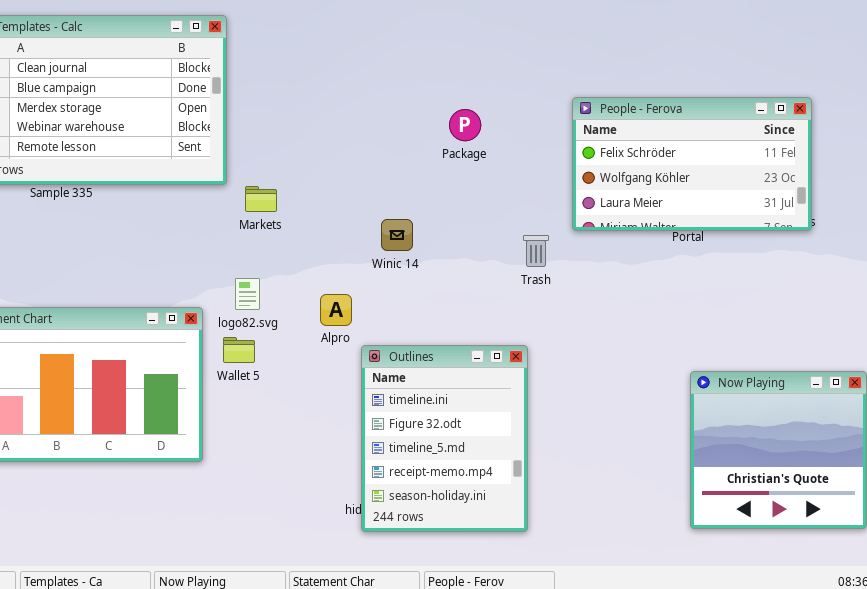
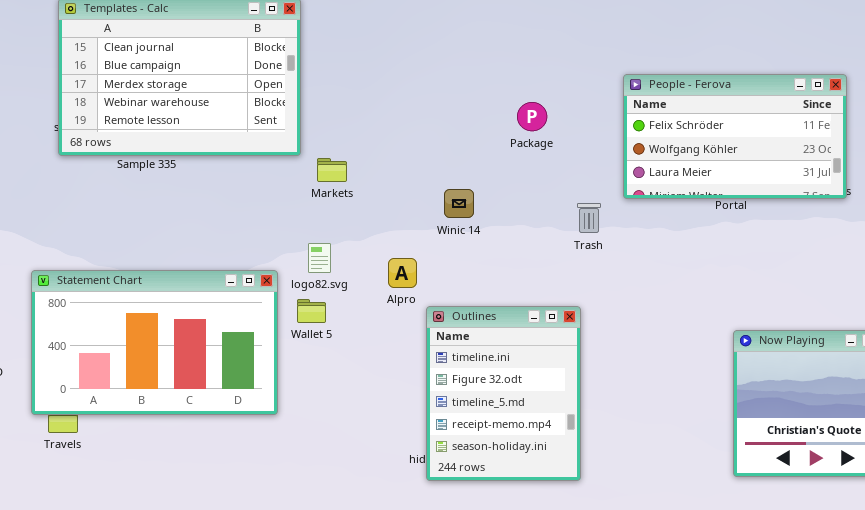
Package: [449,109,481,141] -> [517,102,547,131], moved

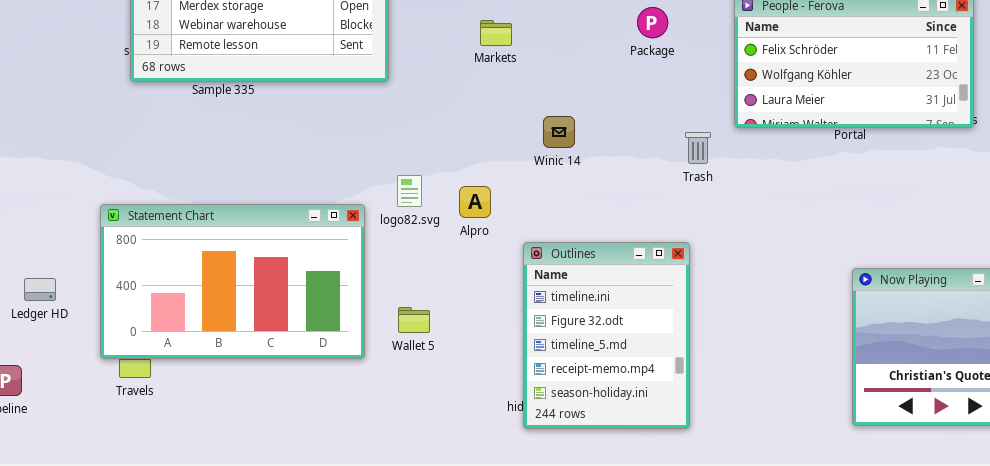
Package: [517,102,547,131] -> [637,7,668,38], moved
Markets: [317,158,347,182] -> [480,20,512,46], moved
Alpro: [388,258,417,288] -> [459,186,491,218], moved
Wallet 5: [297,299,326,323] -> [398,307,430,333], moved

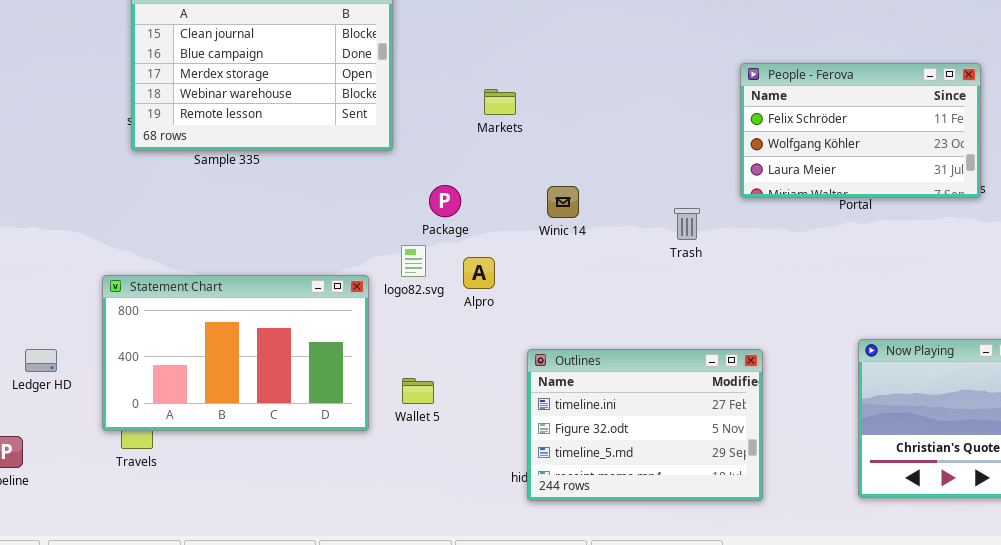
Package: [637,7,668,38] -> [429,185,461,217], moved
Trash: [685,132,711,164] -> [674,208,700,240], moved
Outlines: [523,242,690,429] -> [527,349,763,501], resized

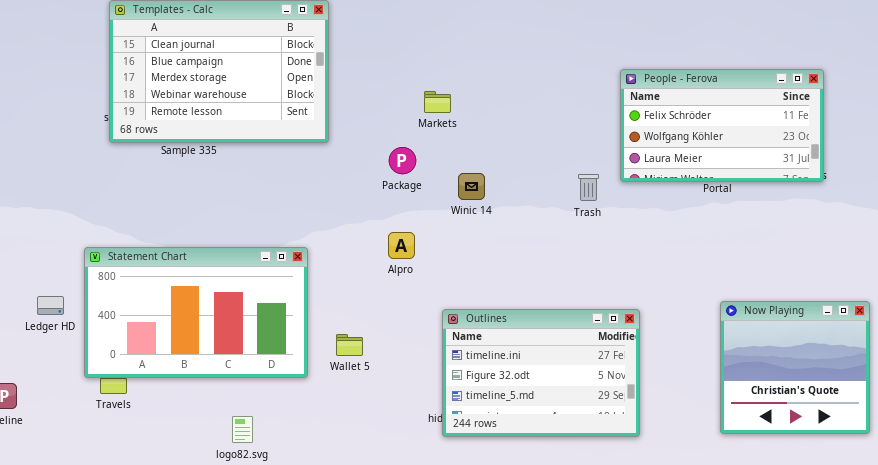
Markets: [484,89,516,115] -> [424,91,451,113], moved
Package: [429,185,461,217] -> [389,147,416,174], moved
Trash: [674,208,700,240] -> [578,174,599,201], moved
logo82.svg: [401,245,426,277] -> [232,416,253,443], moved
Ledger HD: [25,349,57,372] -> [37,296,64,315], moved

